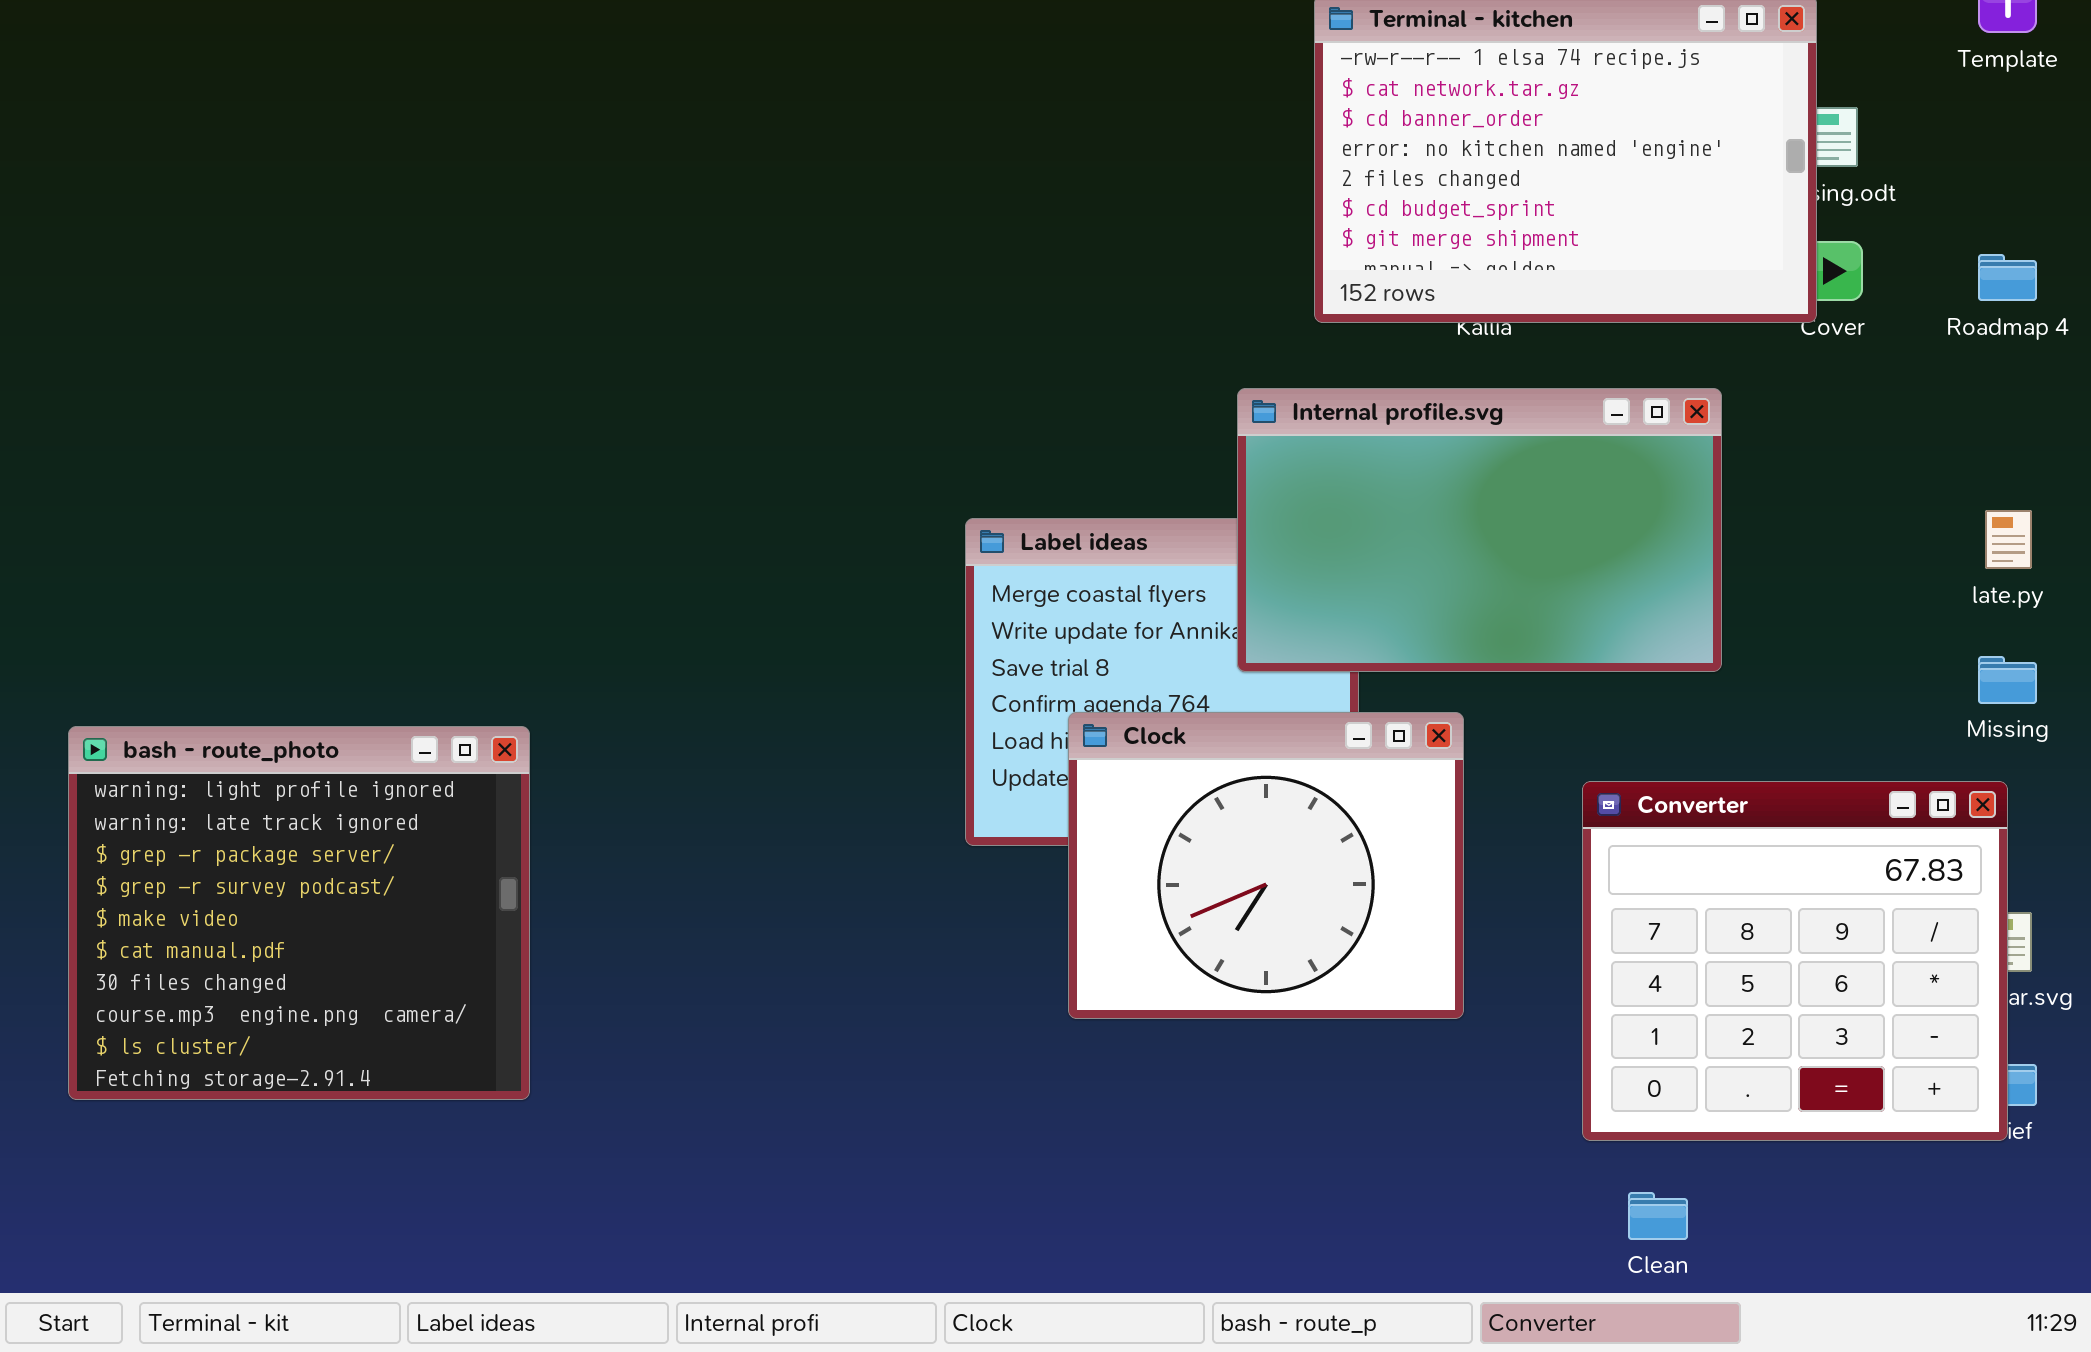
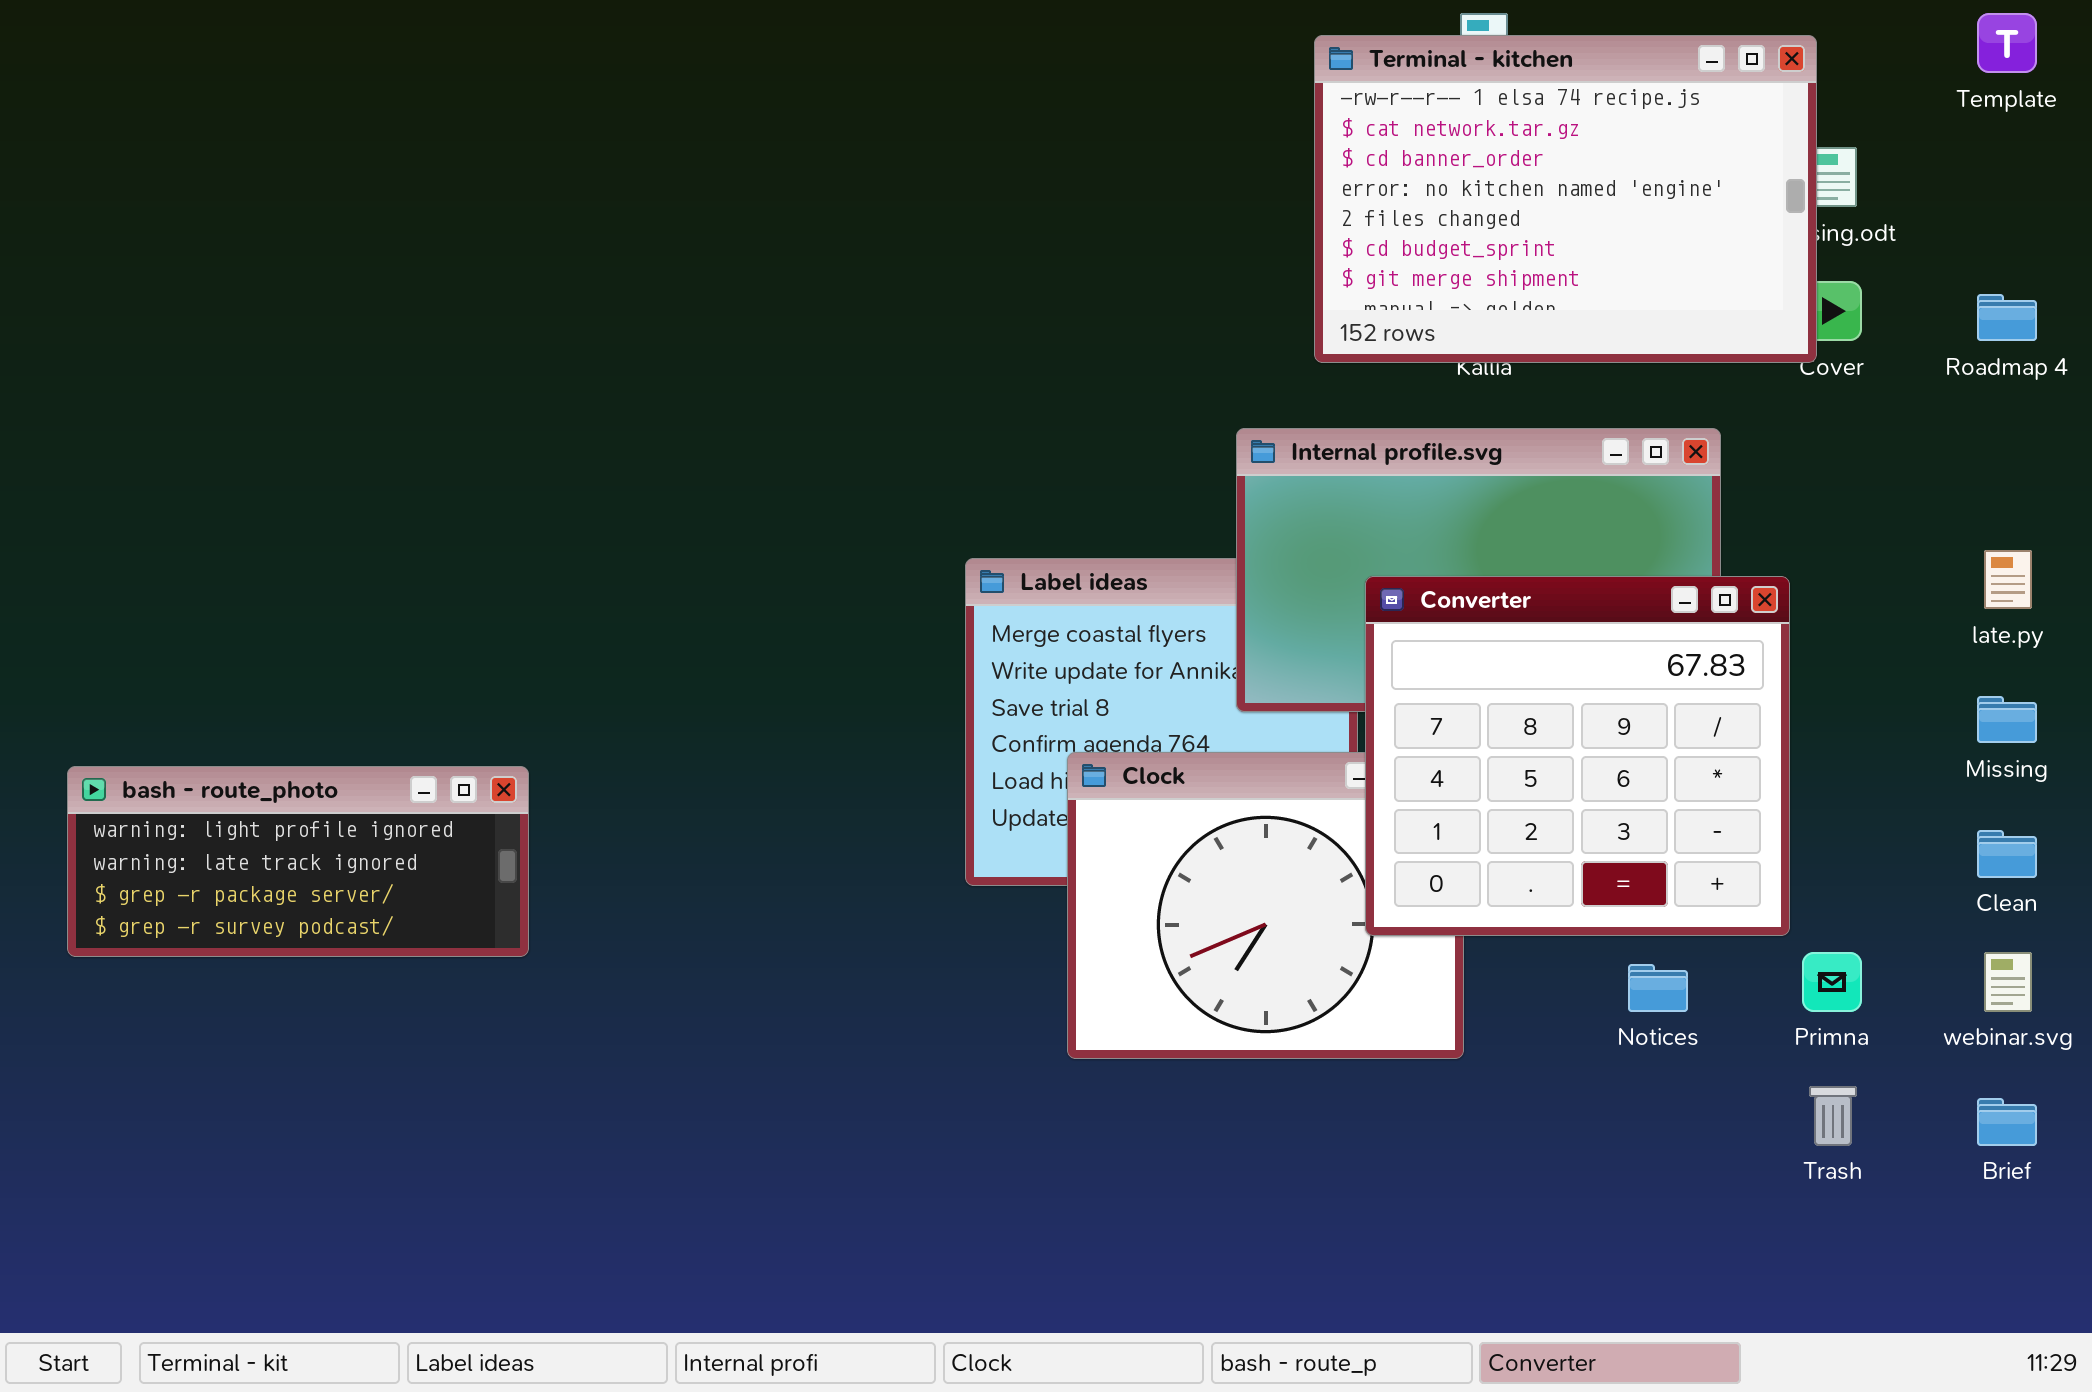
bash - route_photo: [68,726,530,1100] -> [67,766,529,957], resized
Converter: [1582,781,2008,1141] -> [1365,576,1790,936], moved
Clean: [1628,1192,1688,1240] -> [1977,830,2037,878], moved

